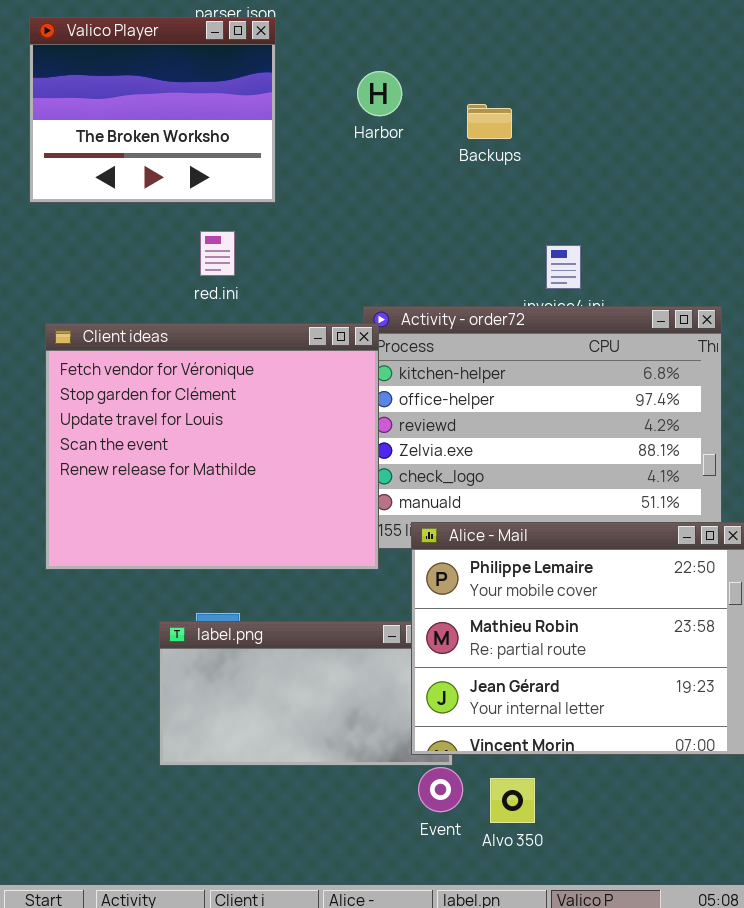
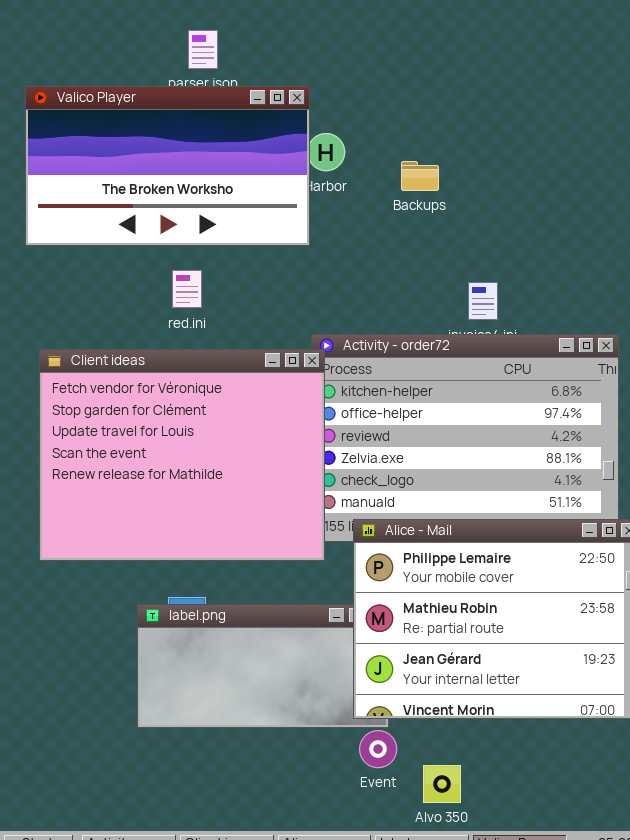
Valico Player: [29,17,276,203] -> [25,86,310,246], resized
Alvo 350: [490,778,535,823] -> [423,765,461,803], moved

